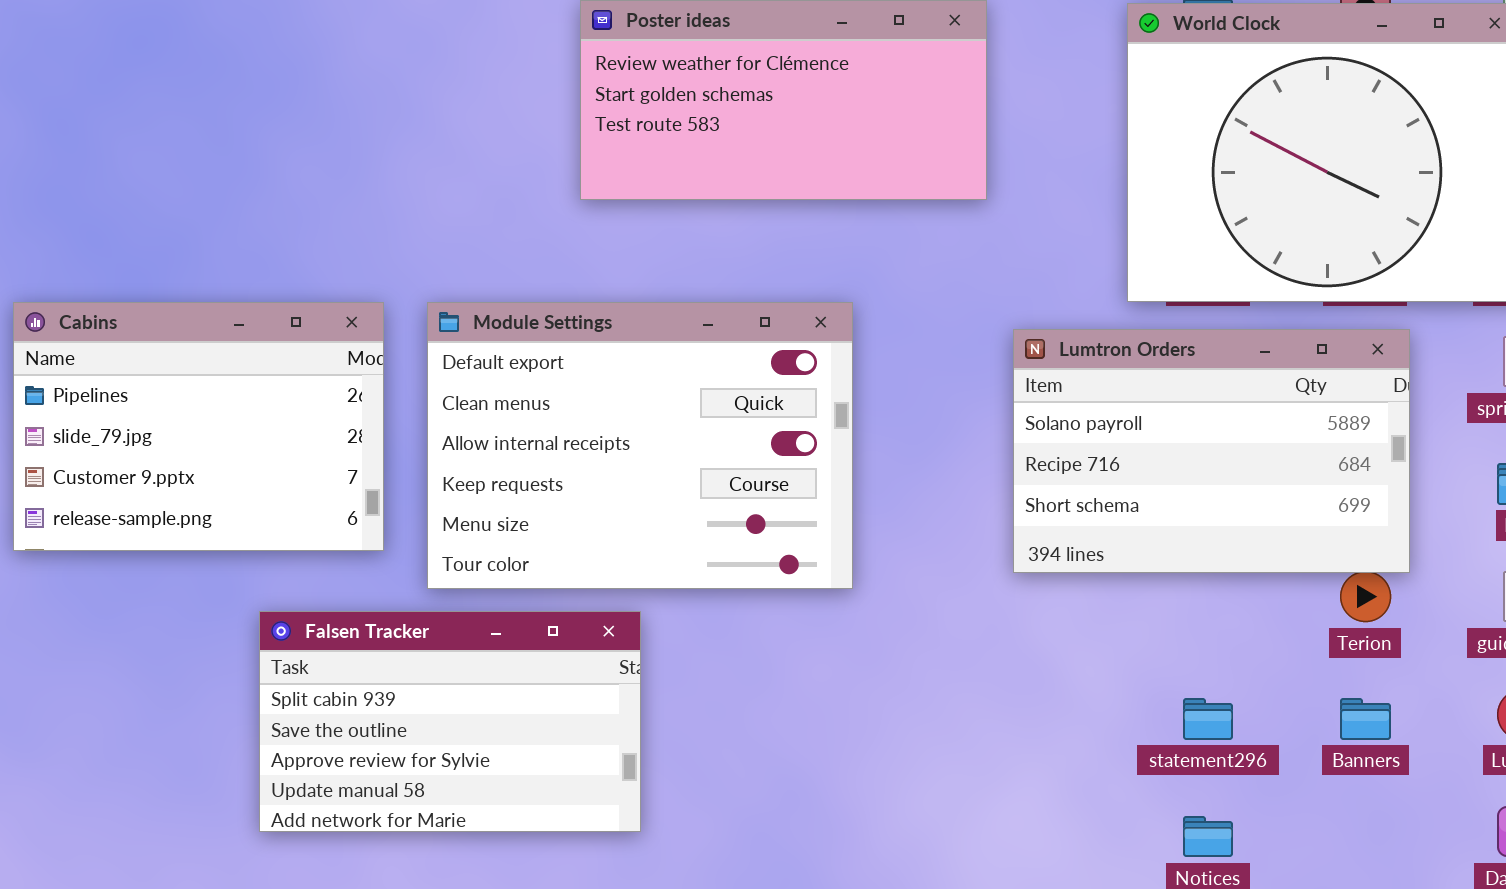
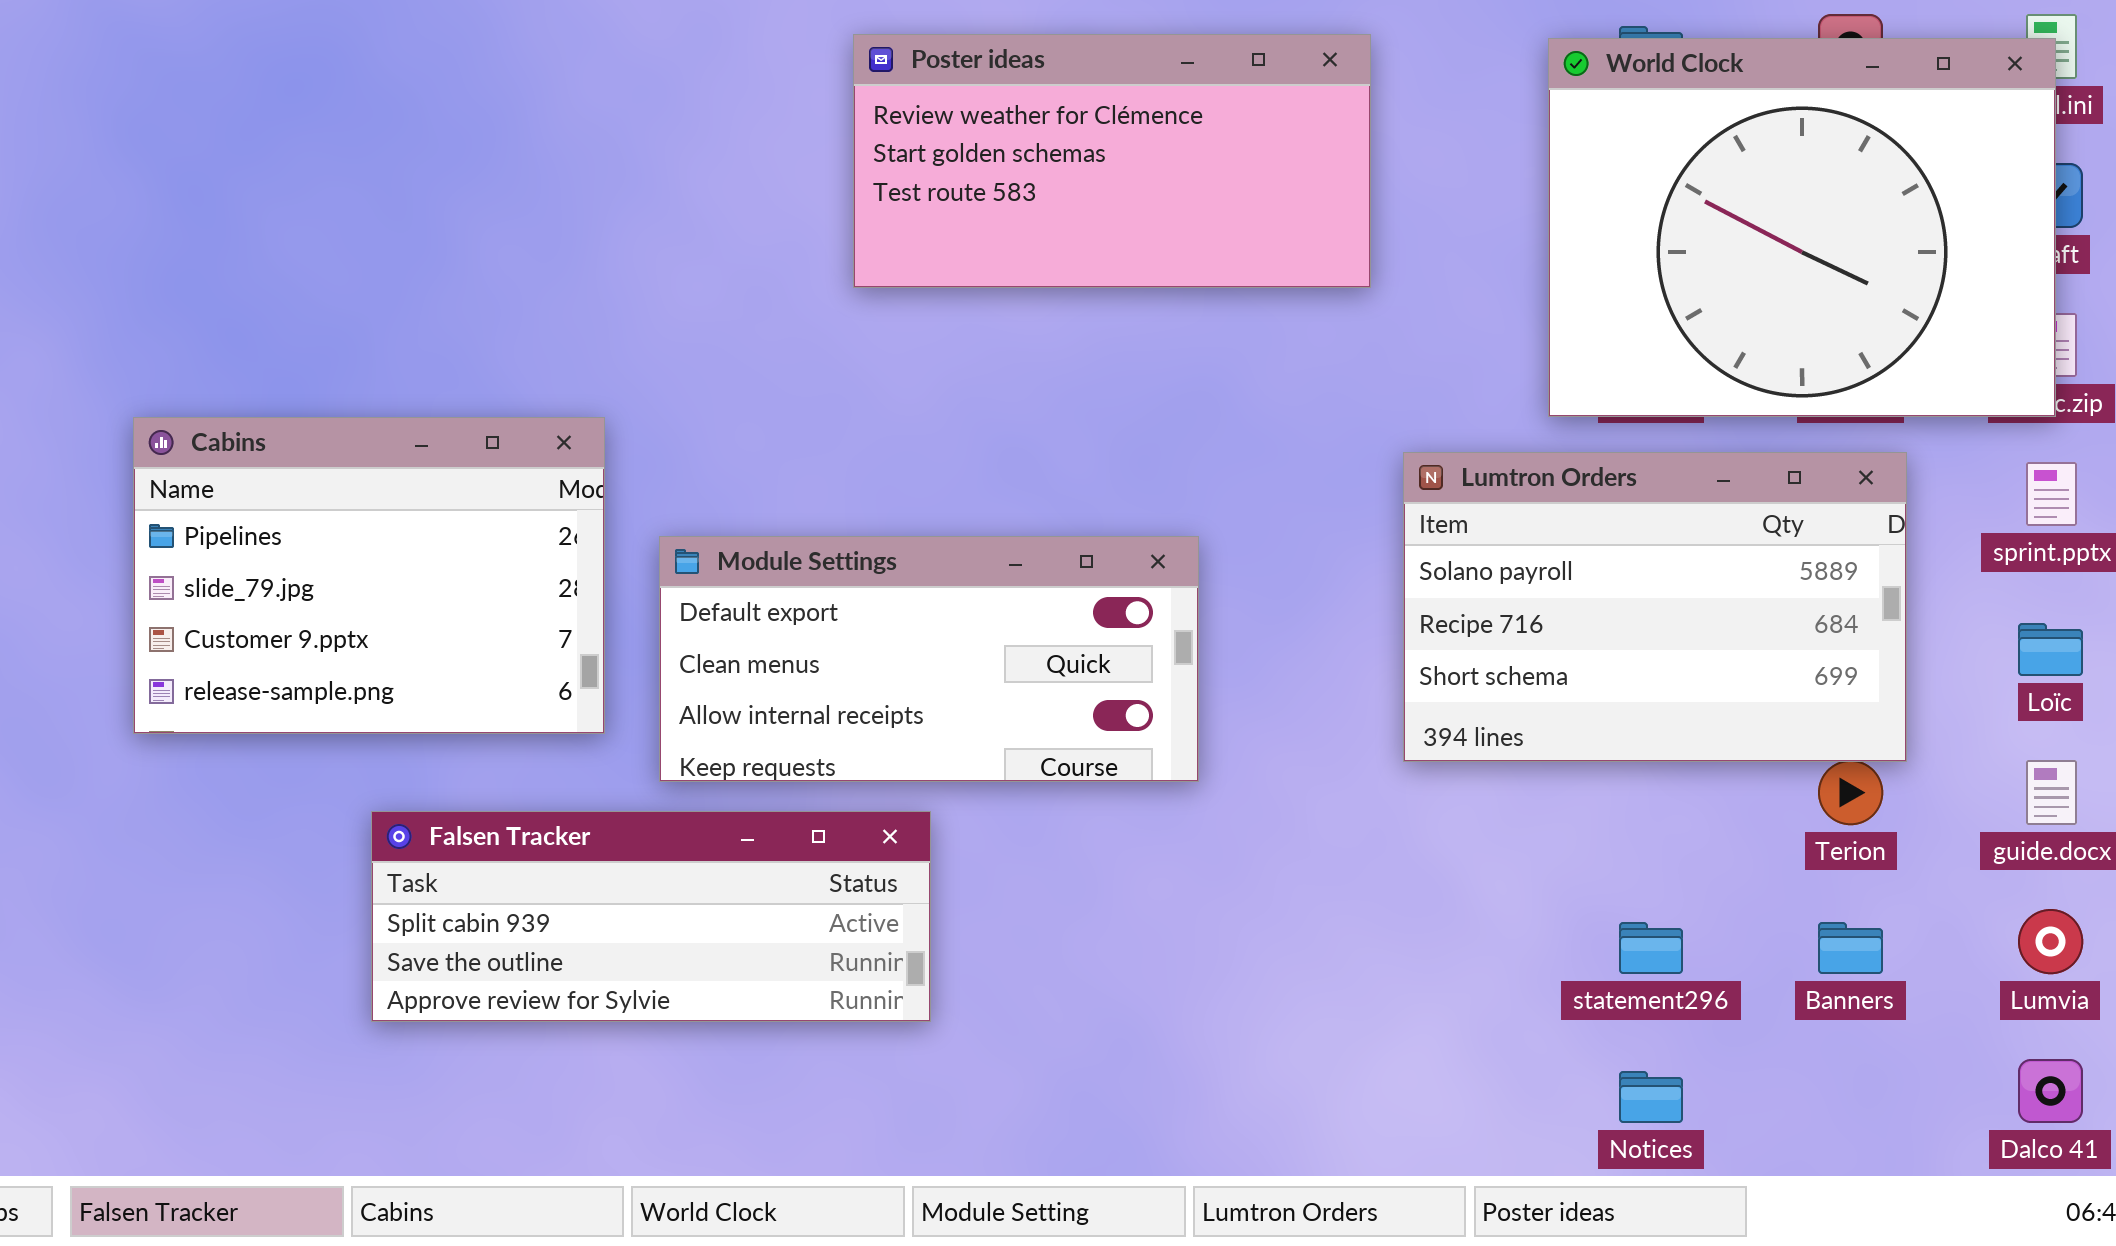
Module Settings: [427,302,853,589] -> [659,536,1199,782], resized
Falsen Tracker: [259,611,641,832] -> [371,811,931,1022], resized

